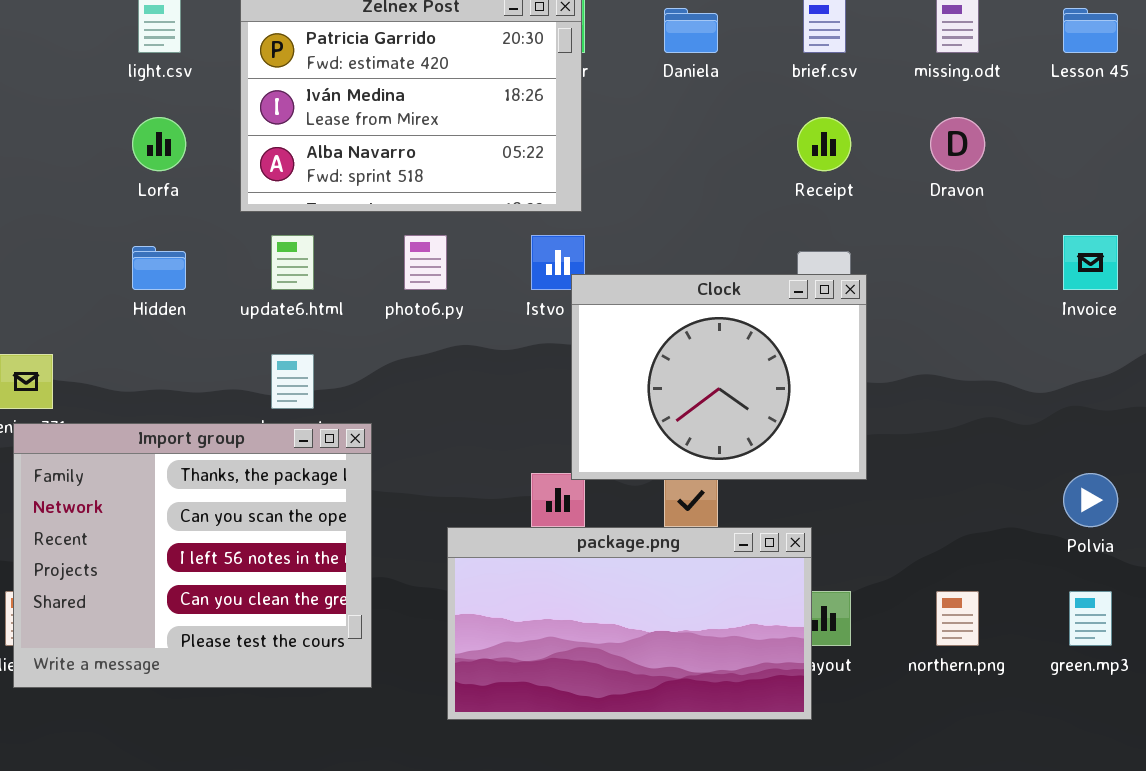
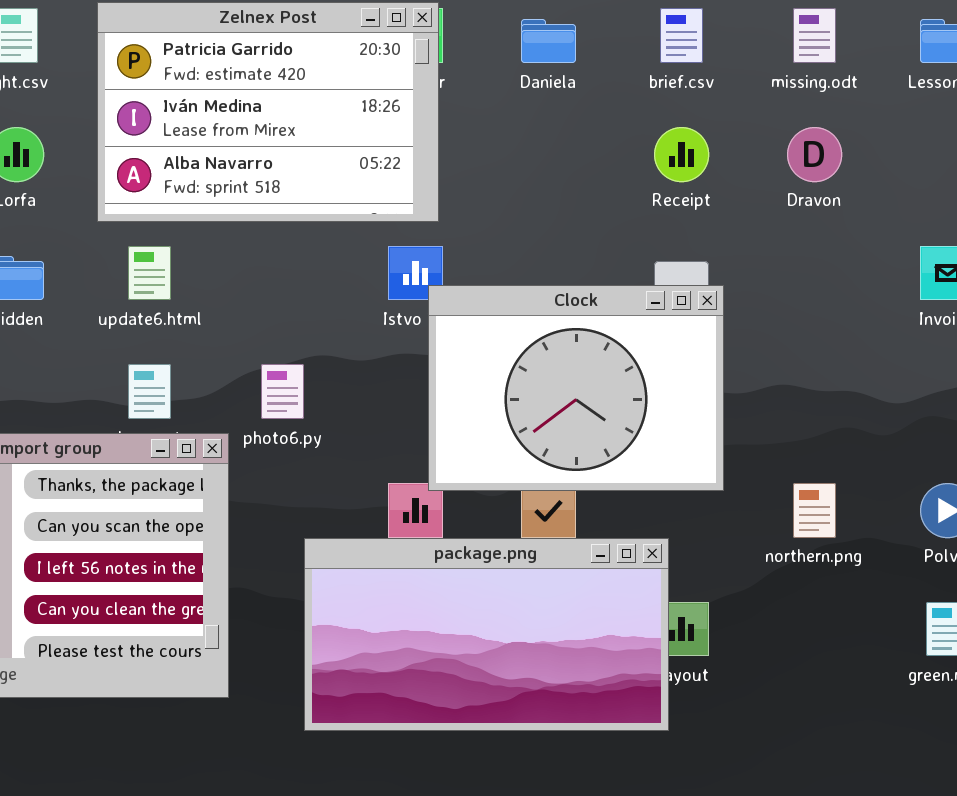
photo6.py: [404,235,447,290] -> [261,364,304,419], moved
northern.png: [936,591,979,646] -> [793,483,836,538], moved

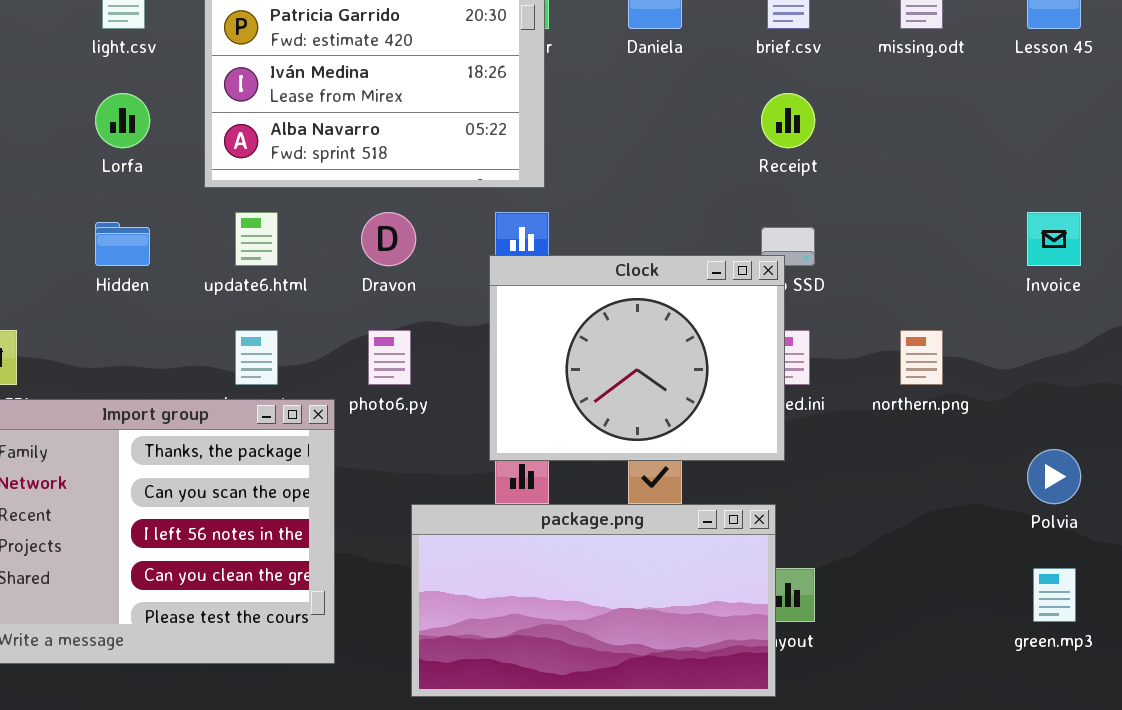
Dravon: [787,127,842,182] -> [361,212,416,266], moved
Clock: [428,285,724,491] -> [489,255,785,461], moved
northern.png: [793,483,836,538] -> [900,330,943,385], moved

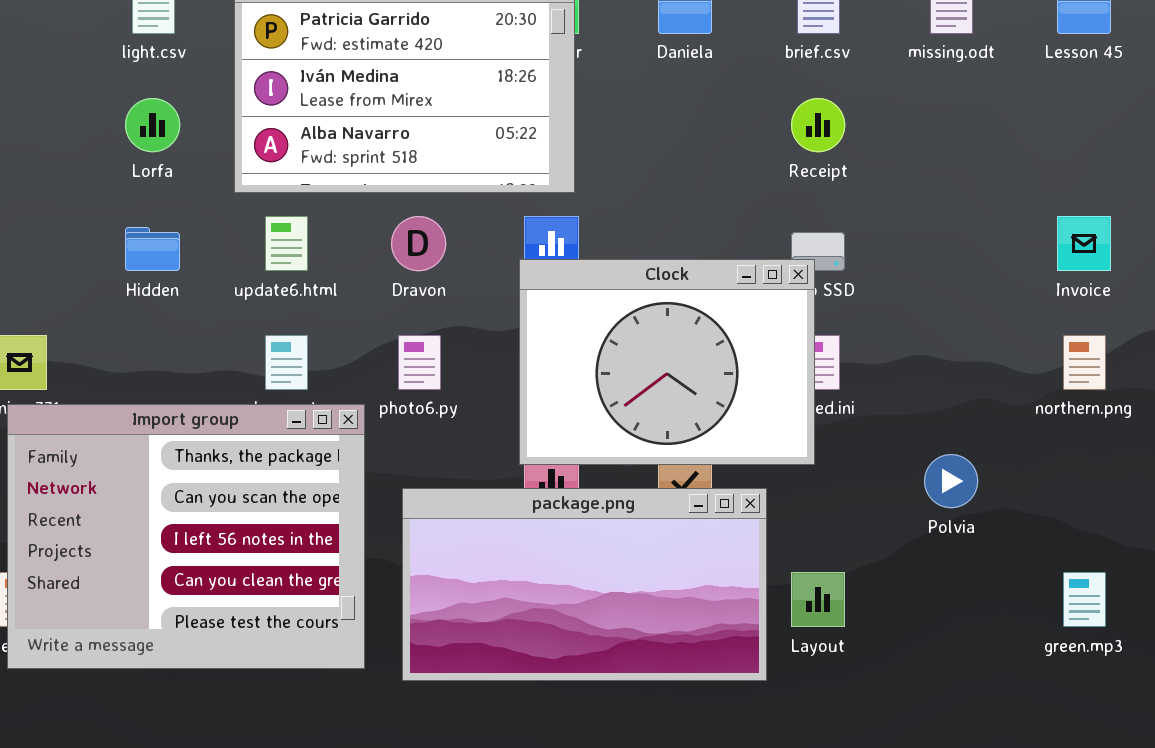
northern.png: [900,330,943,385] -> [1063,335,1106,390], moved
Polvia: [1027,449,1081,504] -> [924,454,978,508], moved
package.png: [411,504,776,697] -> [402,488,767,681], moved

